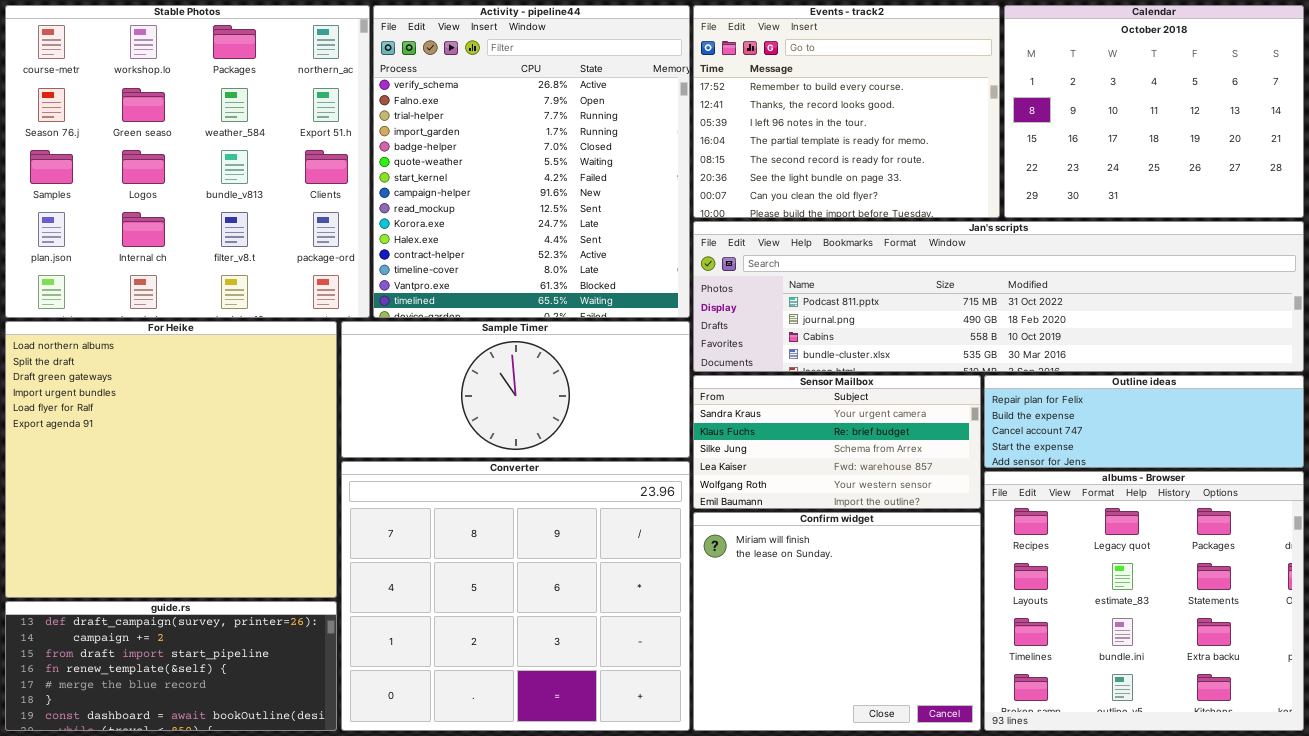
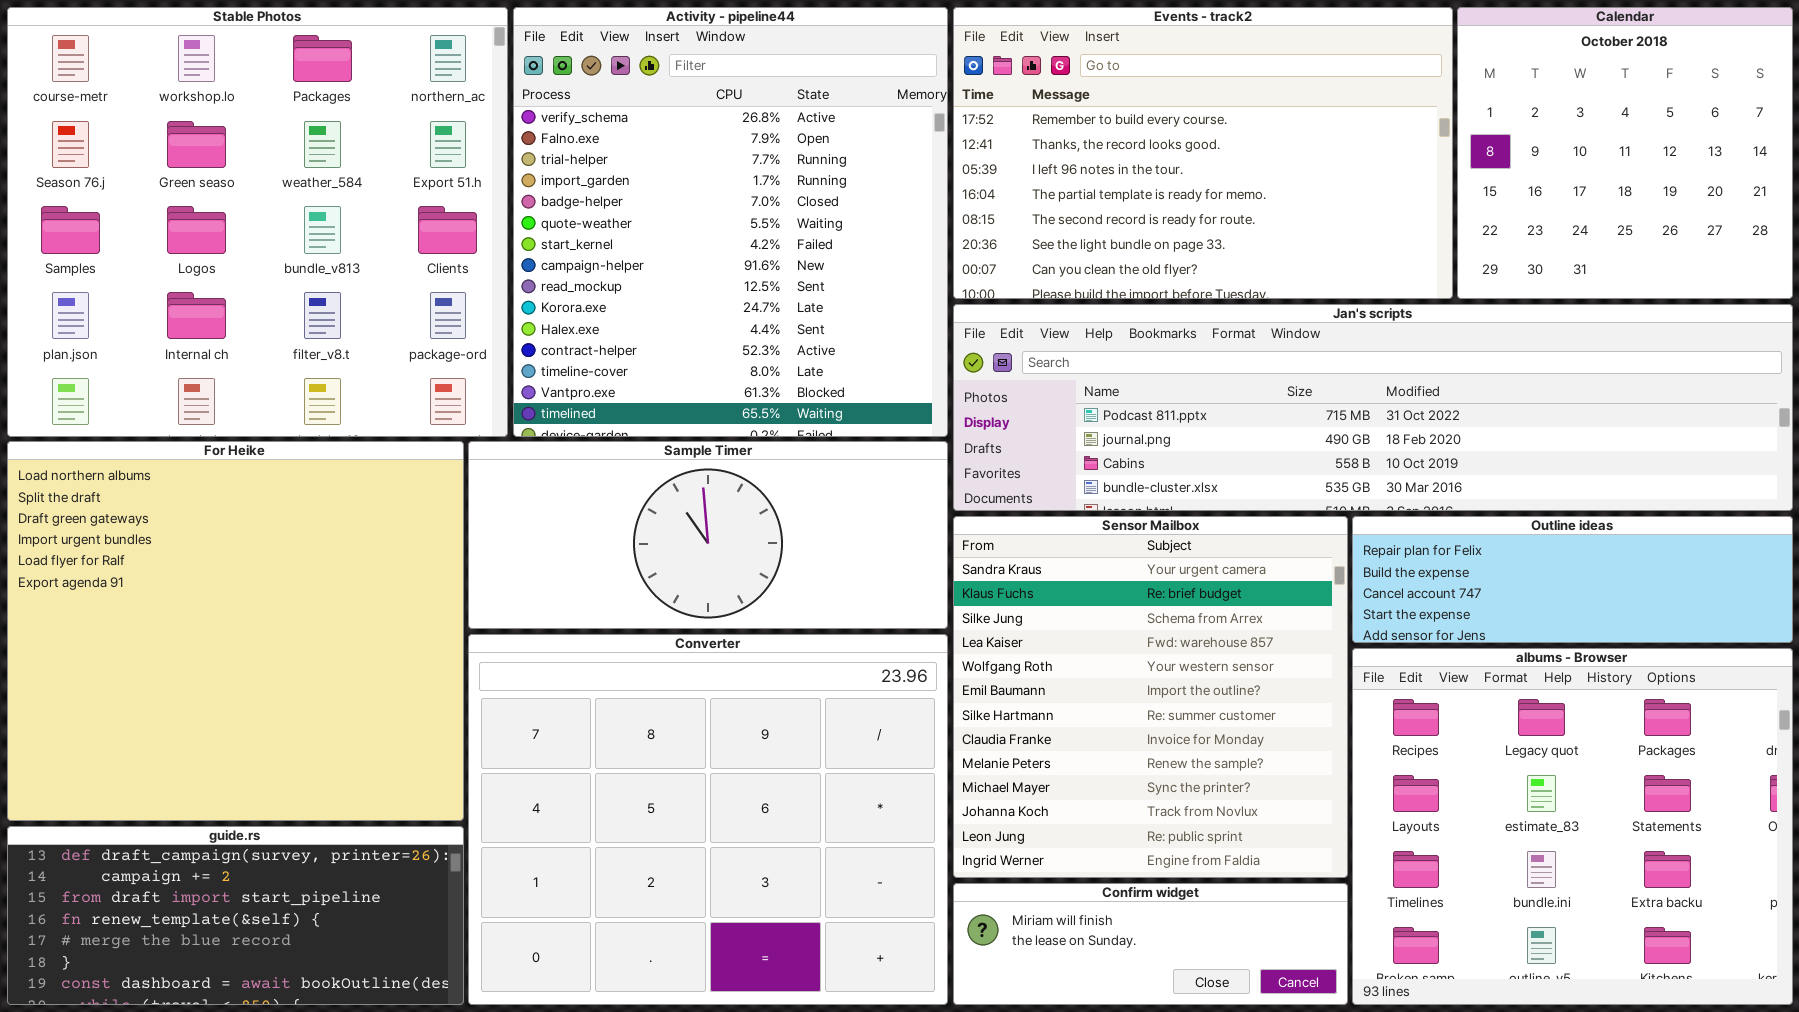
Events - track2: [693,5,1000,218] -> [953,7,1453,299], resized
Calendar: [1004,5,1304,218] -> [1457,7,1793,299], resized
Sensor Mailbox: [693,375,981,509] -> [953,516,1348,878], resized
Confirm widget: [693,512,981,731] -> [953,883,1348,1005], resized

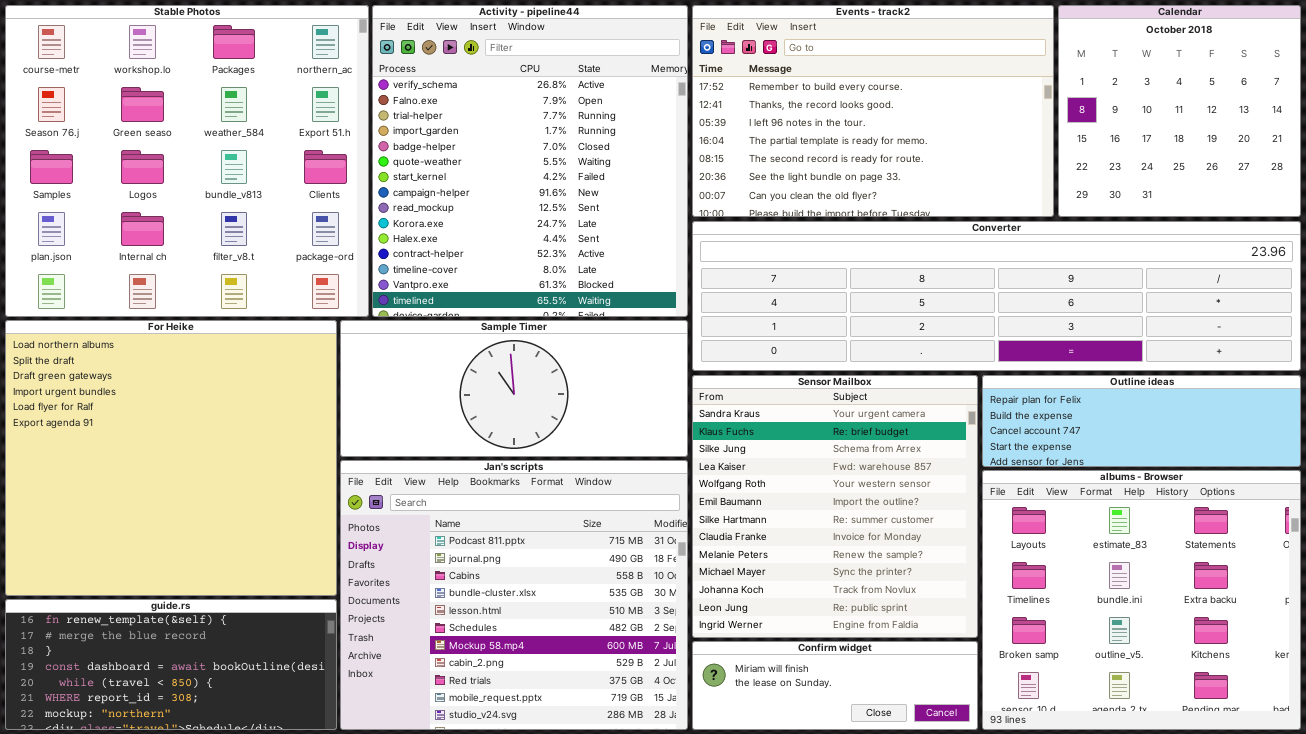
Jan's scripts: [953,304,1793,511] -> [340,460,688,730], moved, resized
Converter: [468,634,948,1005] -> [692,221,1301,371], moved, resized
albums - Browser: [1352,648,1793,1005] -> [982,470,1301,730], scrolled down 1 row
guide.rs: [7,826,464,1005] -> [5,599,337,730], scrolled down 3 rows

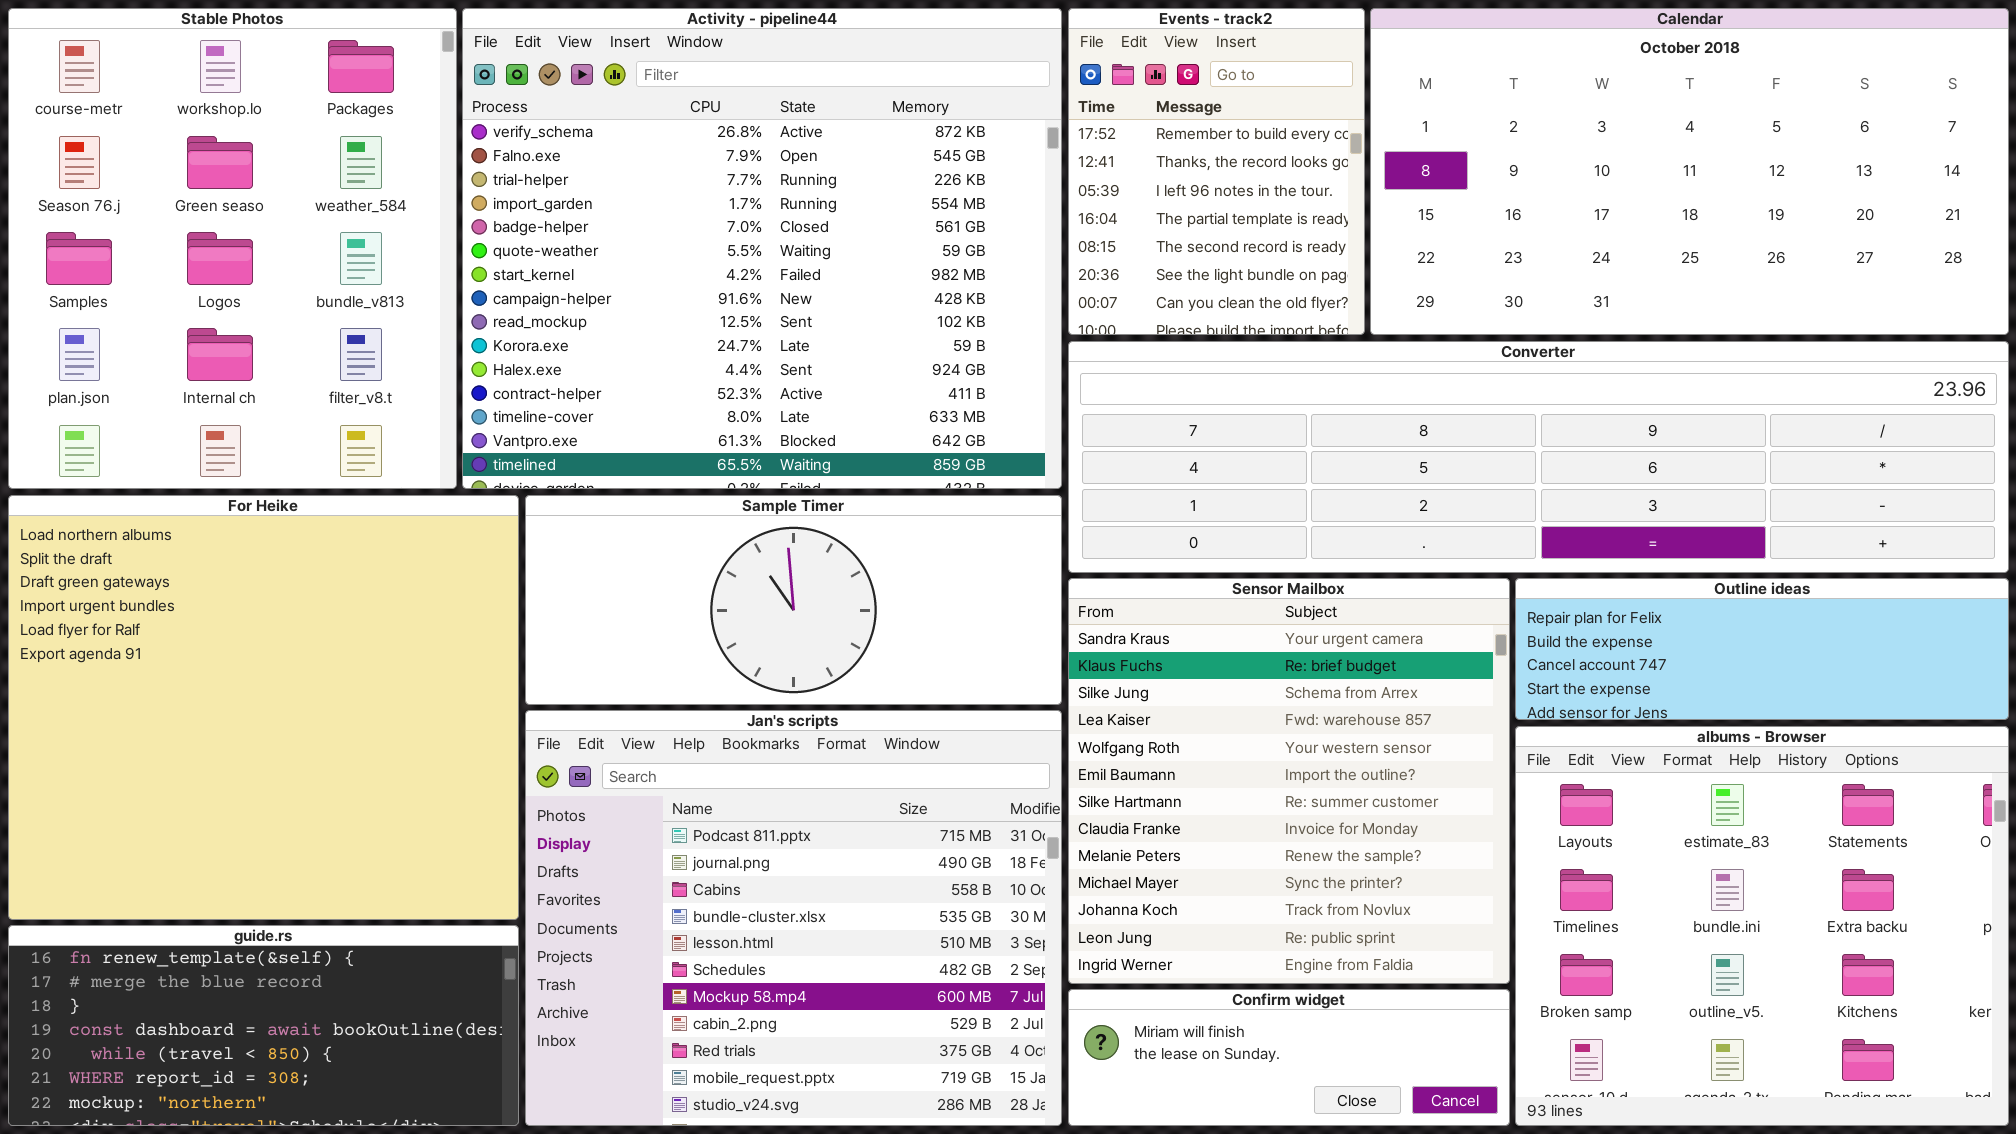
Stable Photos: [5,5,369,317] -> [8,8,457,489], resized
Activity - pipeline44: [372,5,688,317] -> [462,8,1062,489], resized
Events - track2: [692,5,1054,217] -> [1068,8,1365,335], resized
Calendar: [1058,5,1301,217] -> [1370,8,2009,335], resized

